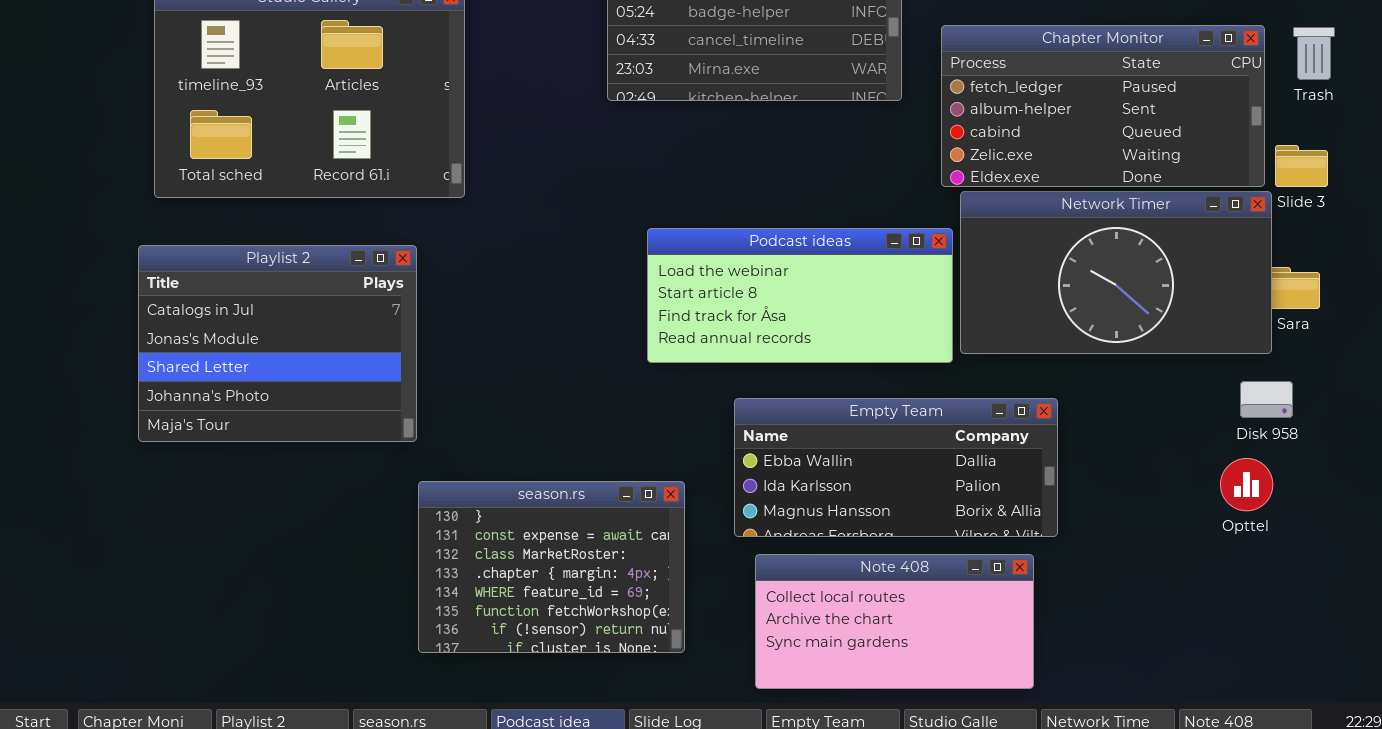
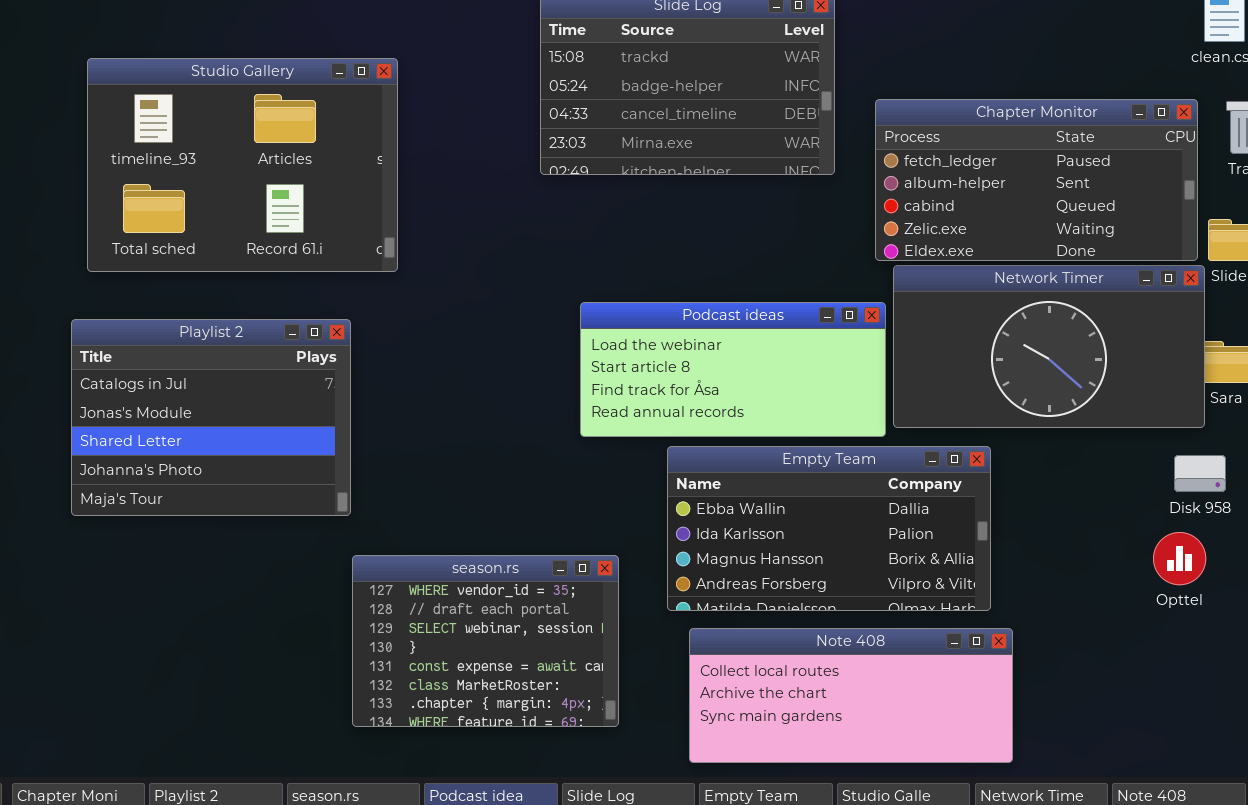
Empty Team: [734,398,1058,537] -> [667,446,991,611], resized
season.rs: [418,481,685,653] -> [352,555,619,727], scrolled up 3 rows
Note 408: [755,554,1034,689] -> [689,628,1013,763], resized

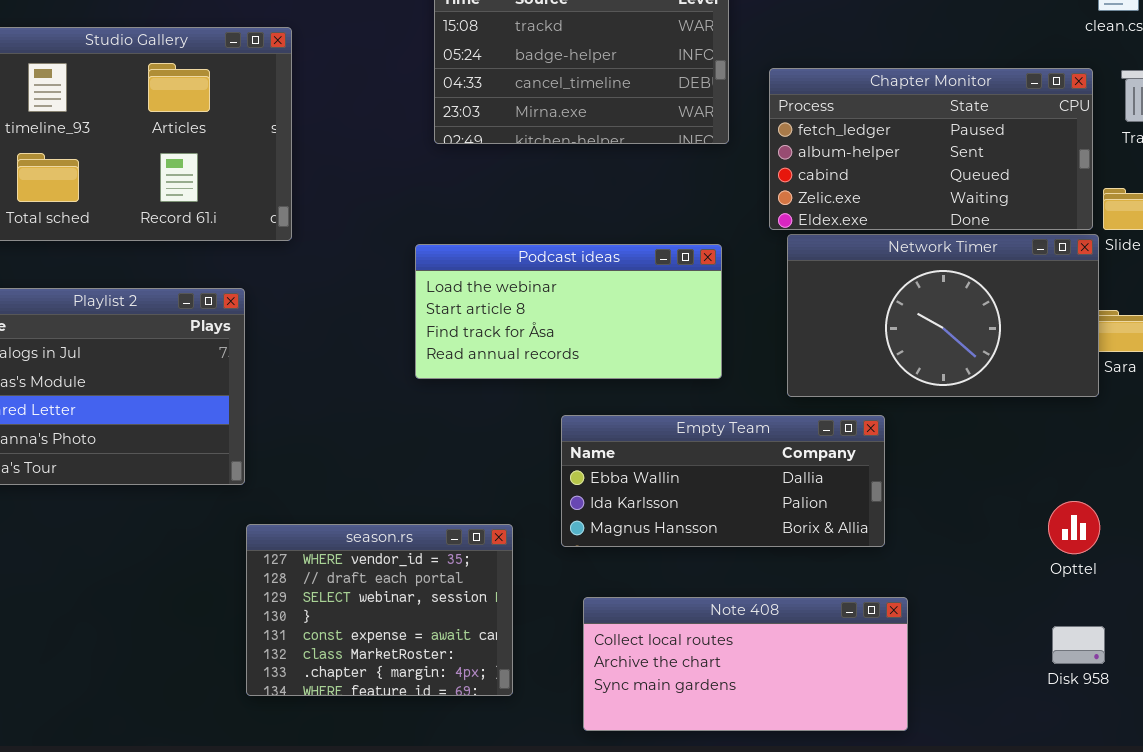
Podcast ideas: [580,302,886,437] -> [415,244,722,379], moved
Empty Team: [667,446,991,611] -> [561,415,885,547], resized
Disk 958: [1174,455,1226,492] -> [1052,626,1105,664], moved

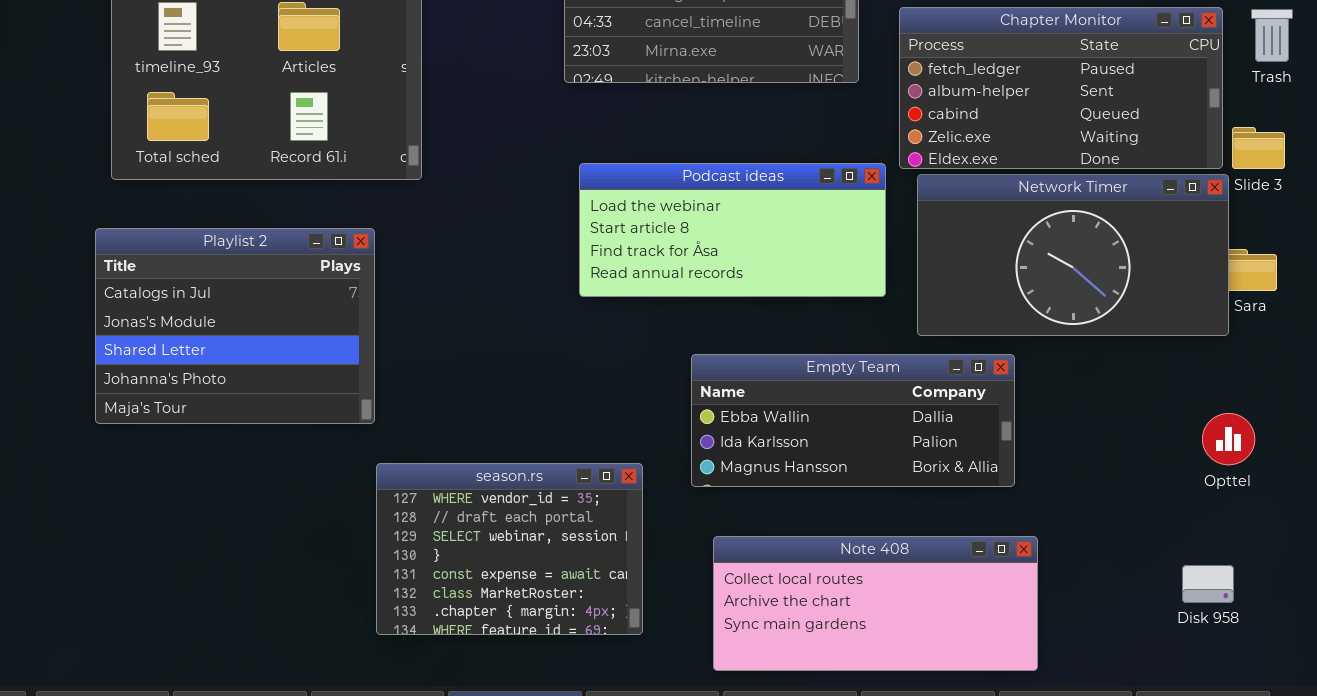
Podcast ideas: [415,244,722,379] -> [579,163,886,297], moved
Opttel: [1048,501,1100,554] -> [1202,413,1255,465], moved

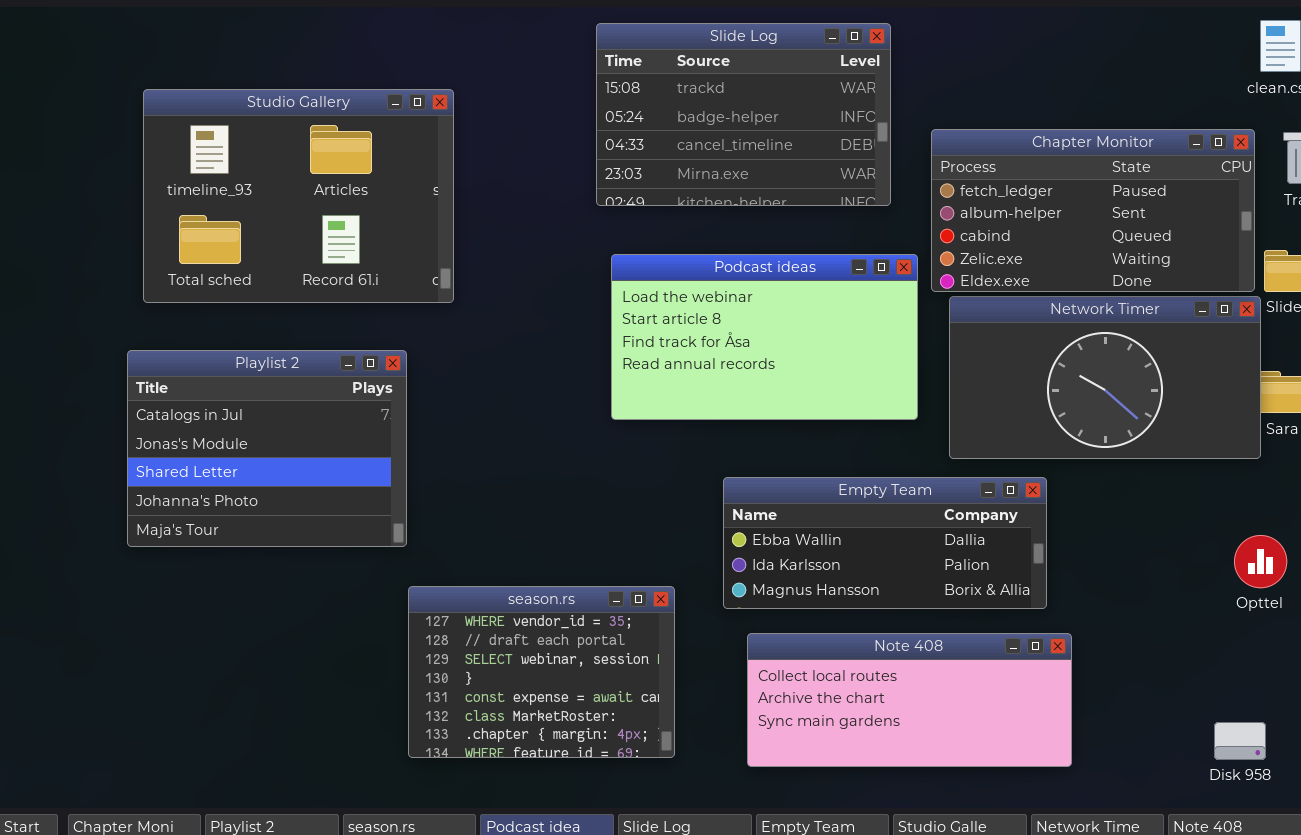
Podcast ideas: [579,163,886,297] -> [611,254,918,420], resized
Note 408: [713,536,1038,671] -> [747,633,1072,767], moved
Disk 958: [1182,565,1234,603] -> [1214,722,1266,760], moved

